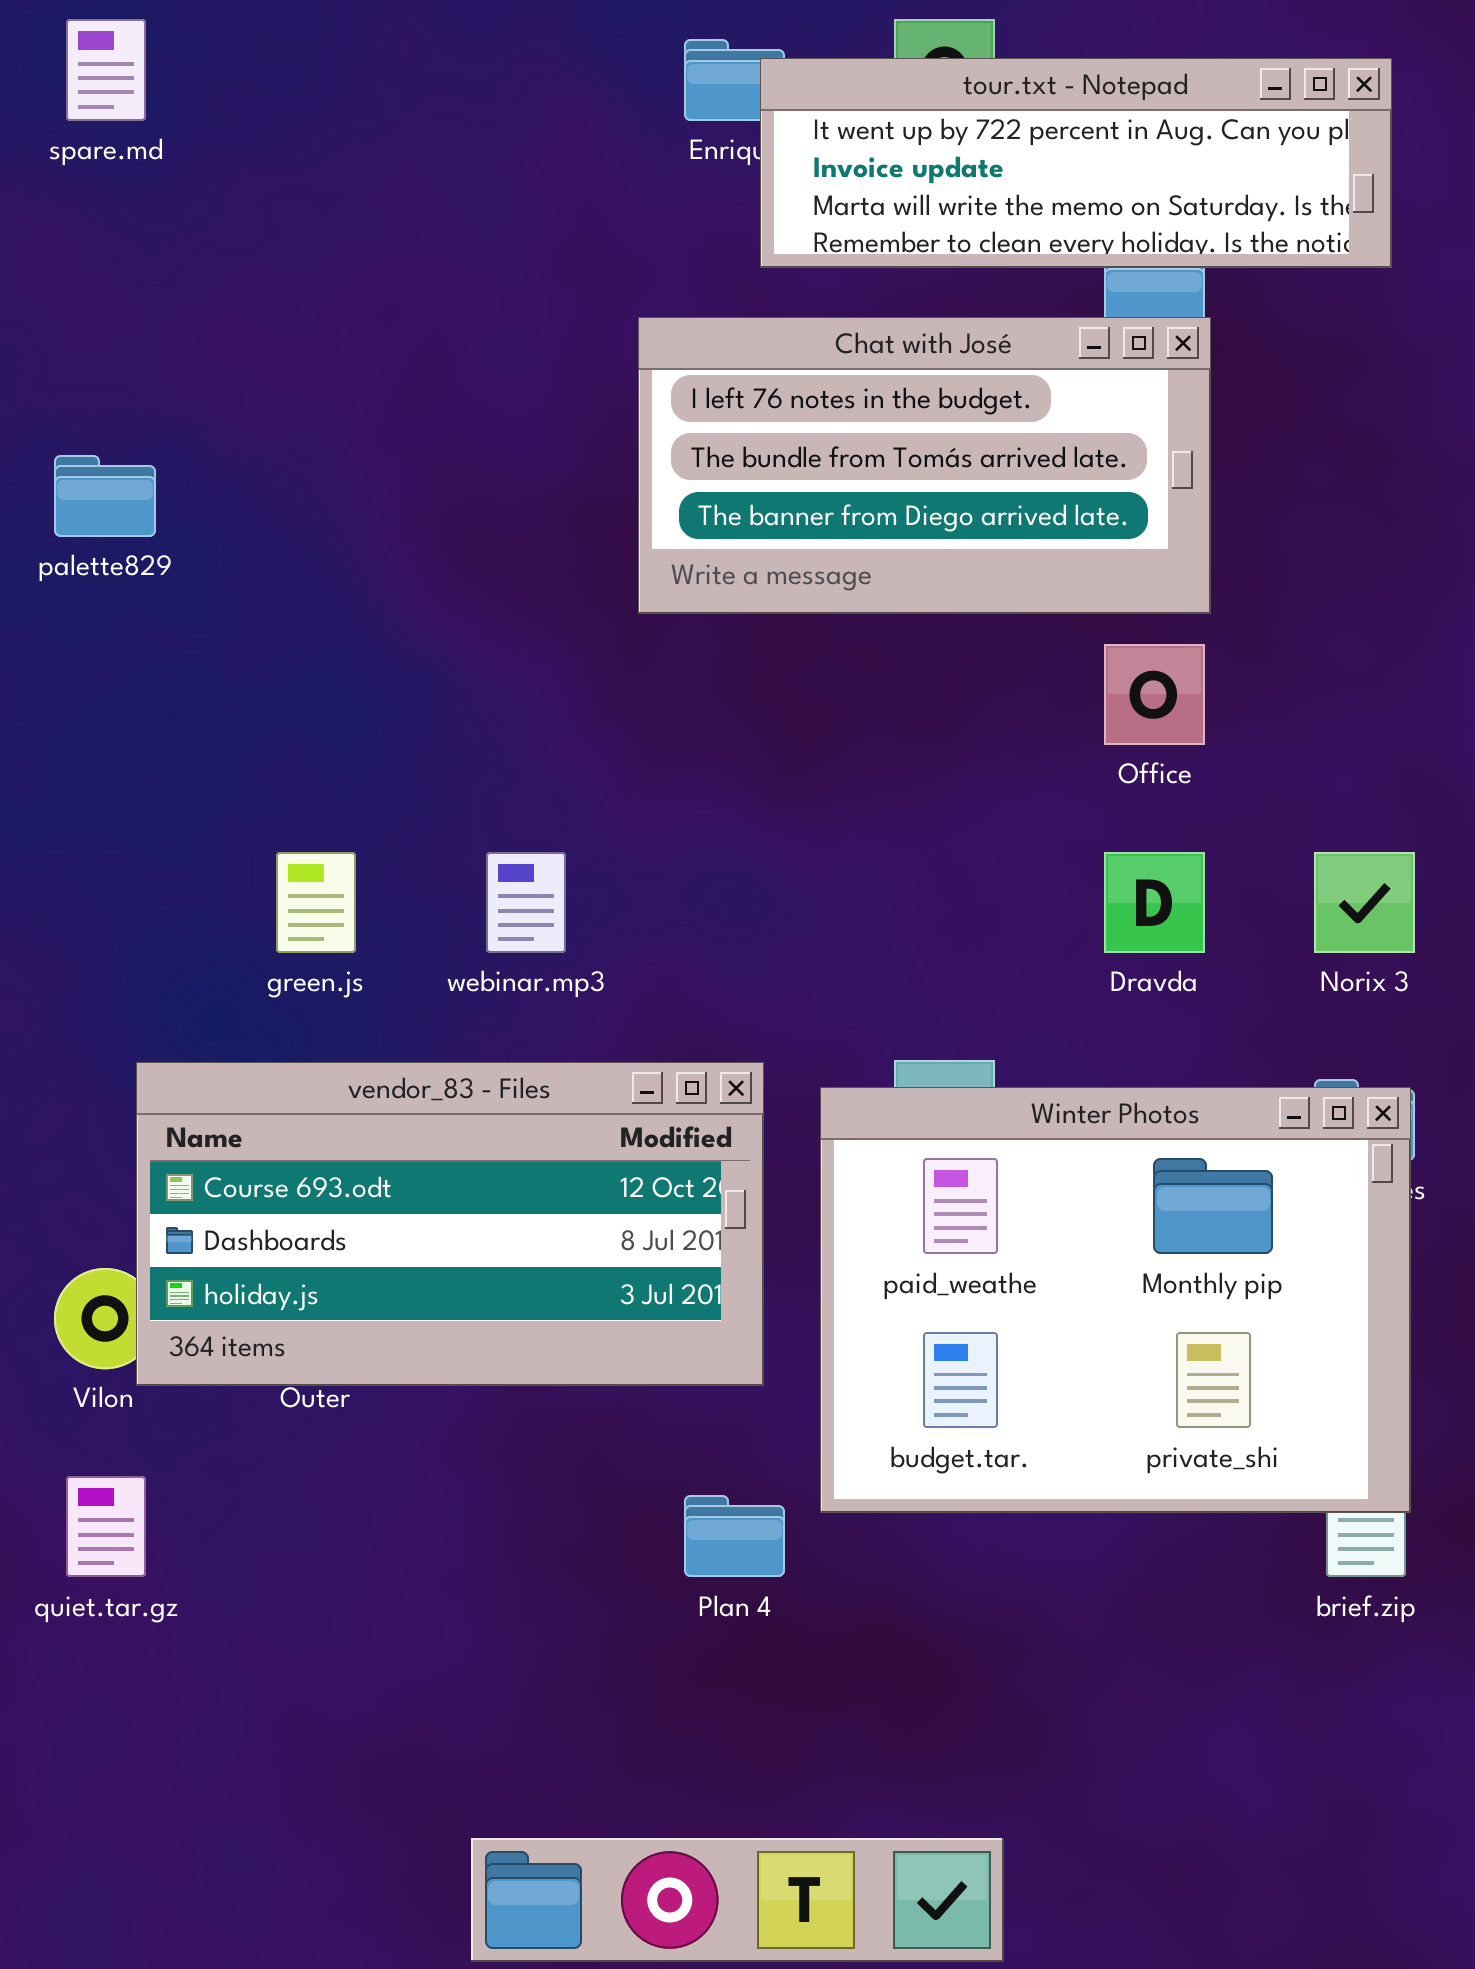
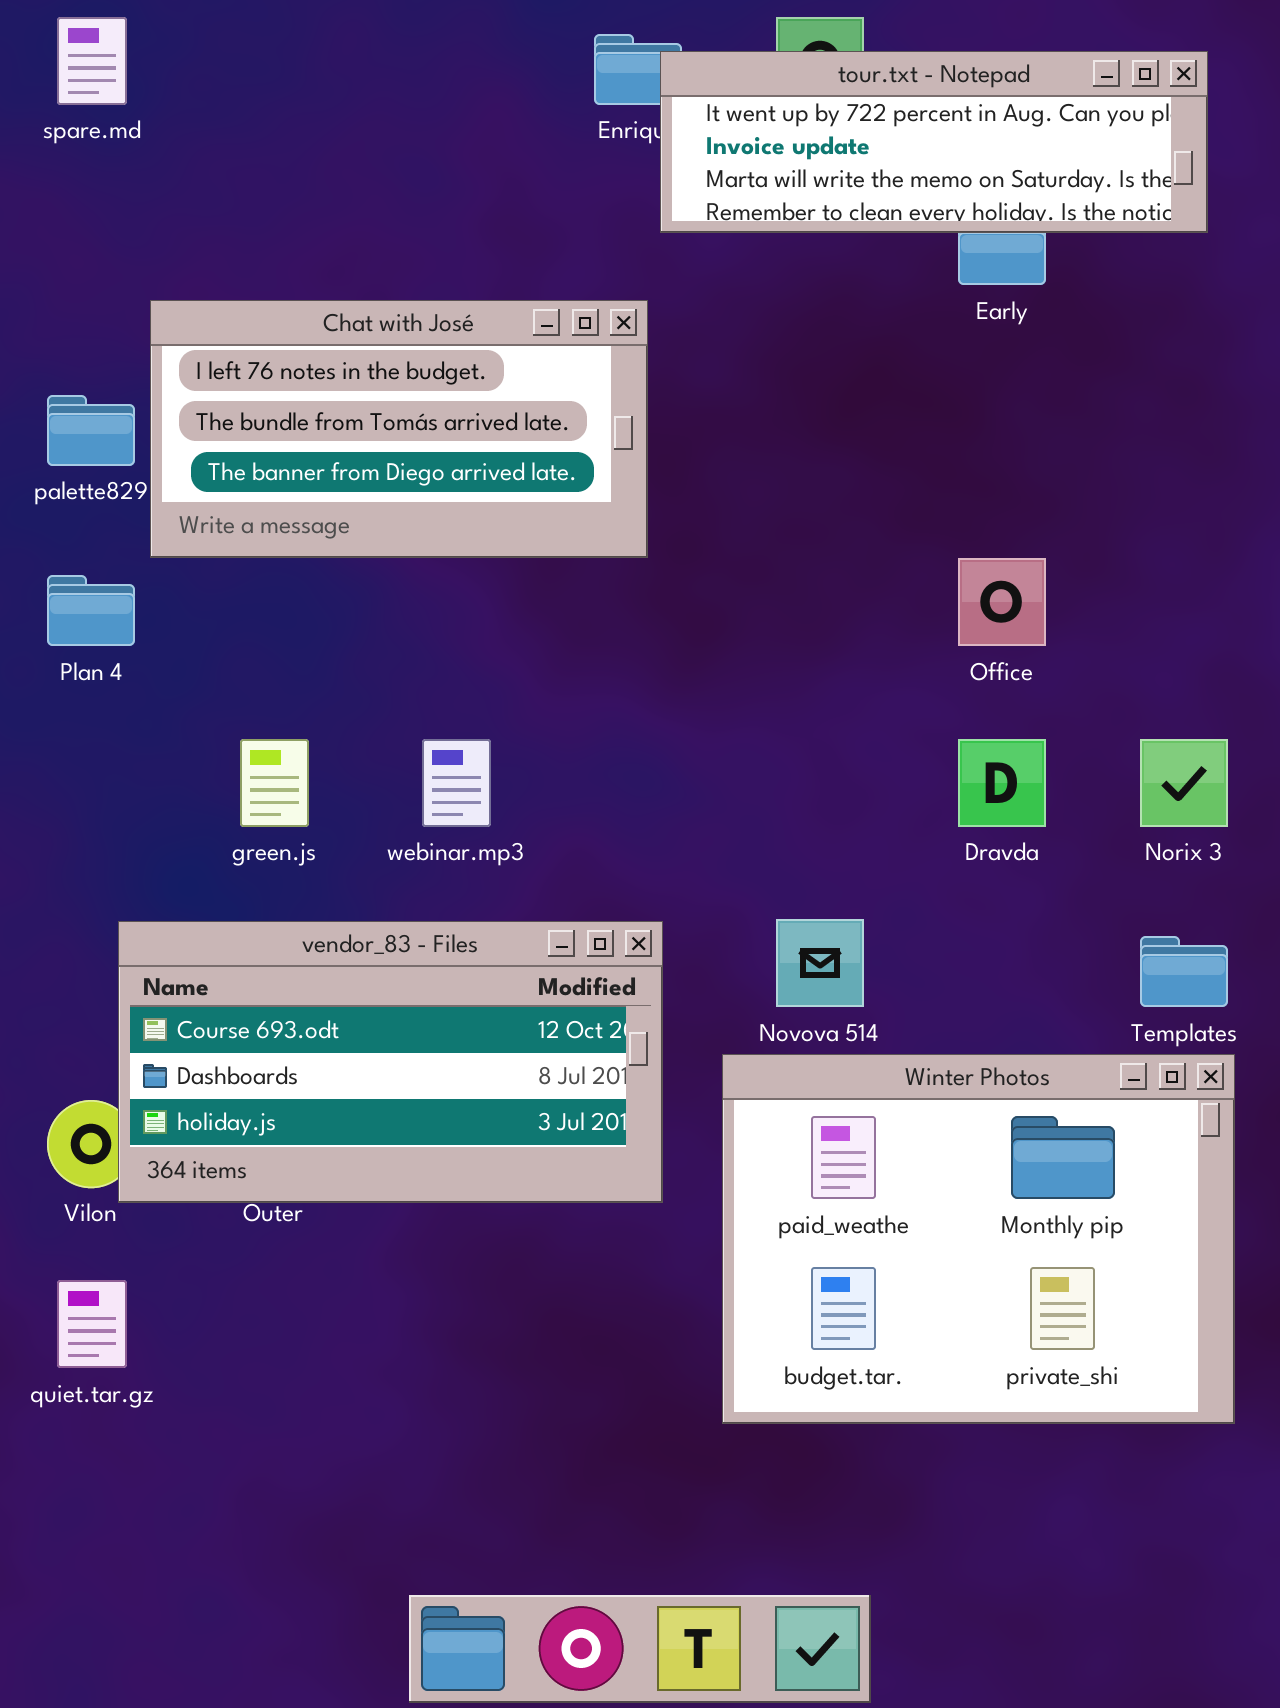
Chat with José: [638,317,1211,614] -> [150,300,648,558], moved
Winter Photos: [820,1087,1411,1513] -> [722,1054,1235,1424], moved
Plan 4: [684,1495,785,1577] -> [47,575,135,646], moved

